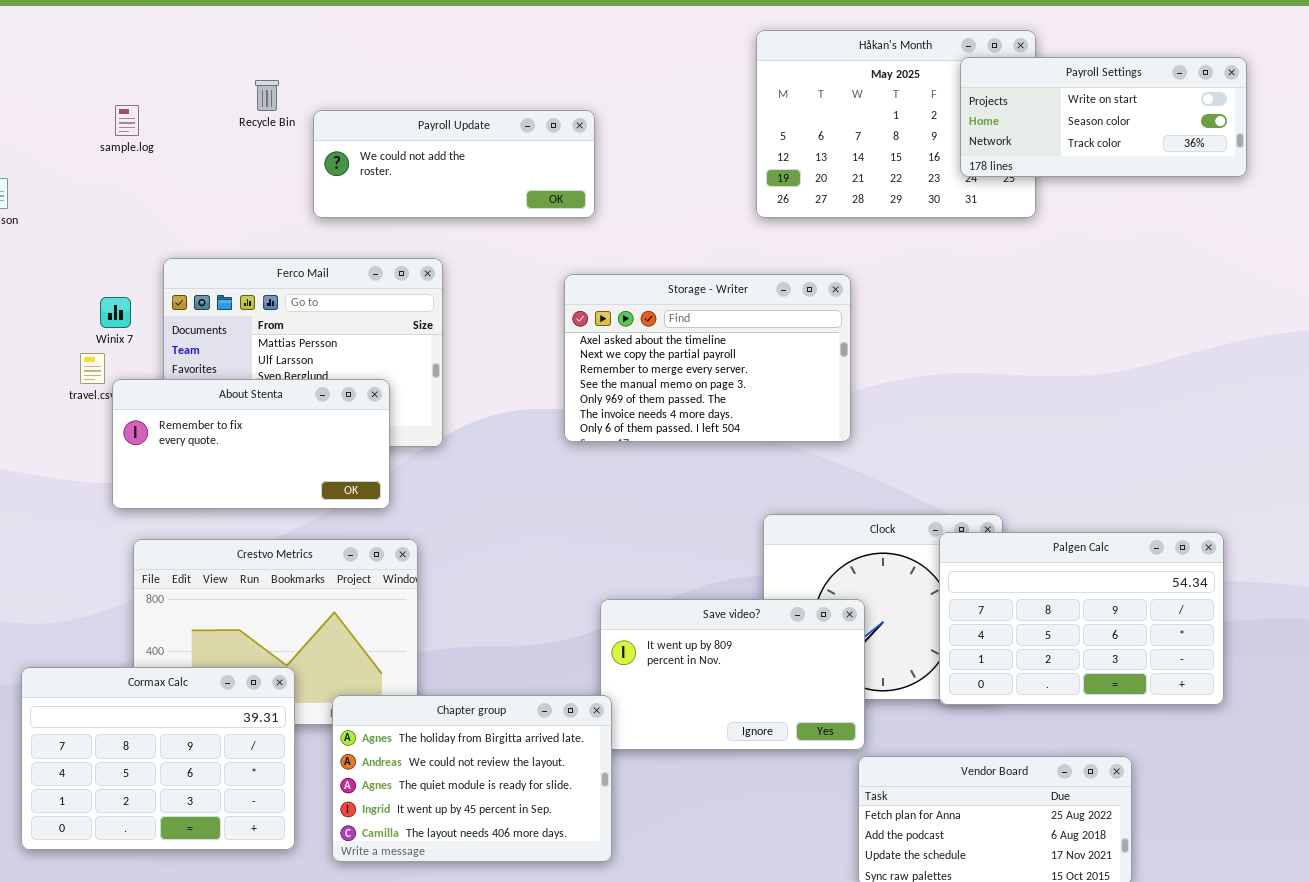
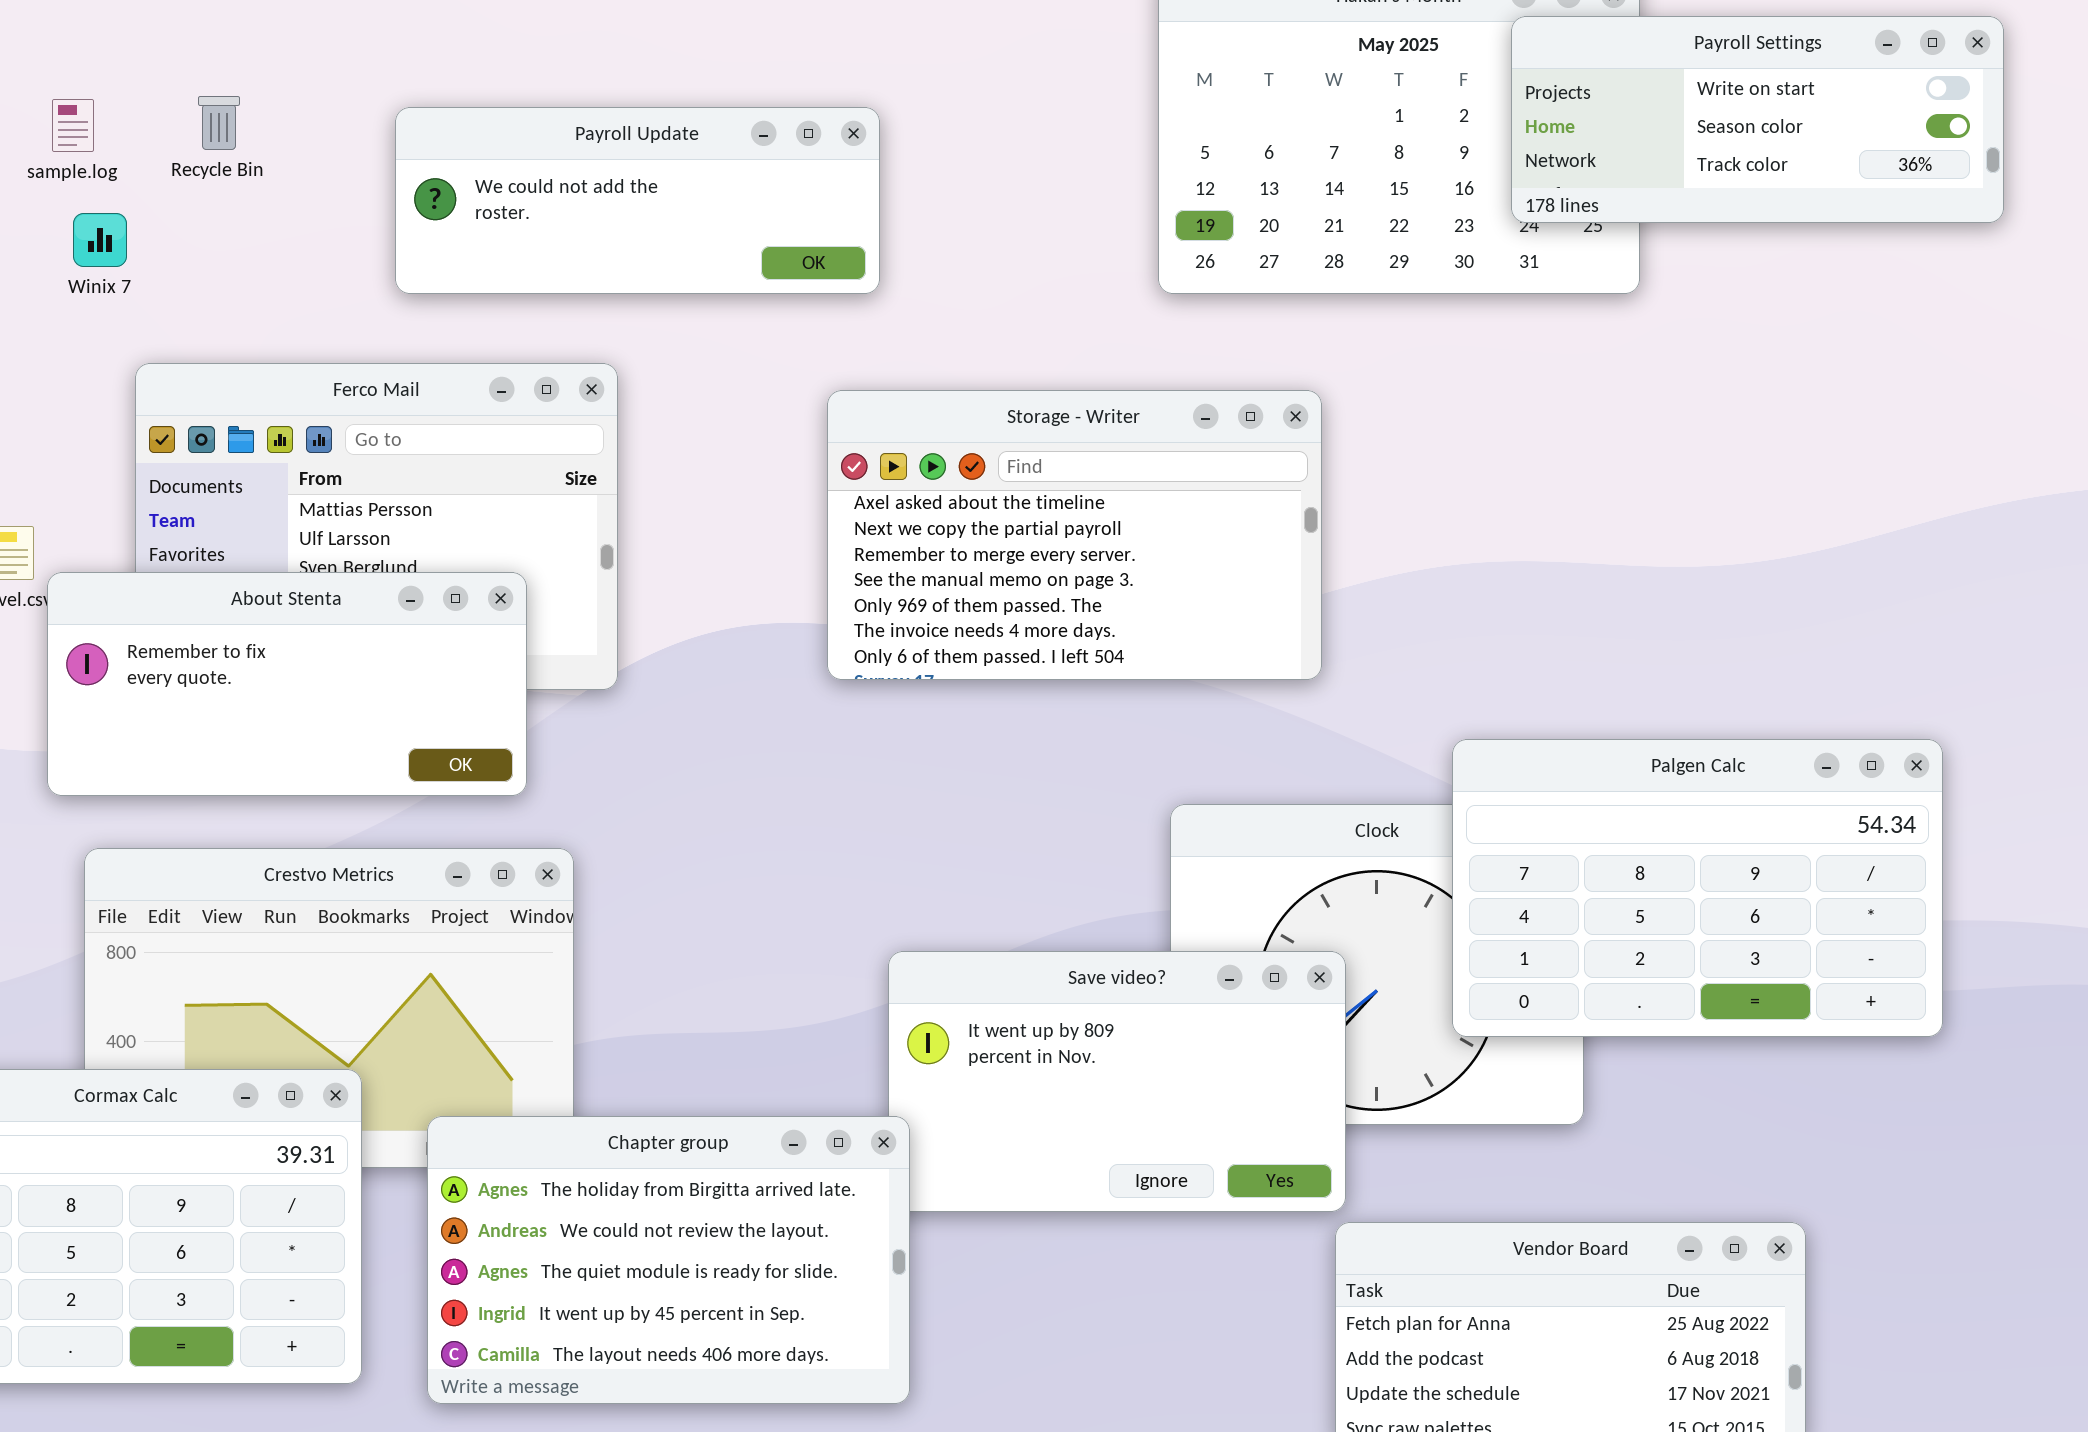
Recycle Bin: [255,80,279,111] -> [198,96,240,150], moved
Winix 7: [100,297,131,328] -> [73,213,127,267], moved
Palgen Calc: [939,532,1224,705] -> [1452,739,1943,1037], moved

